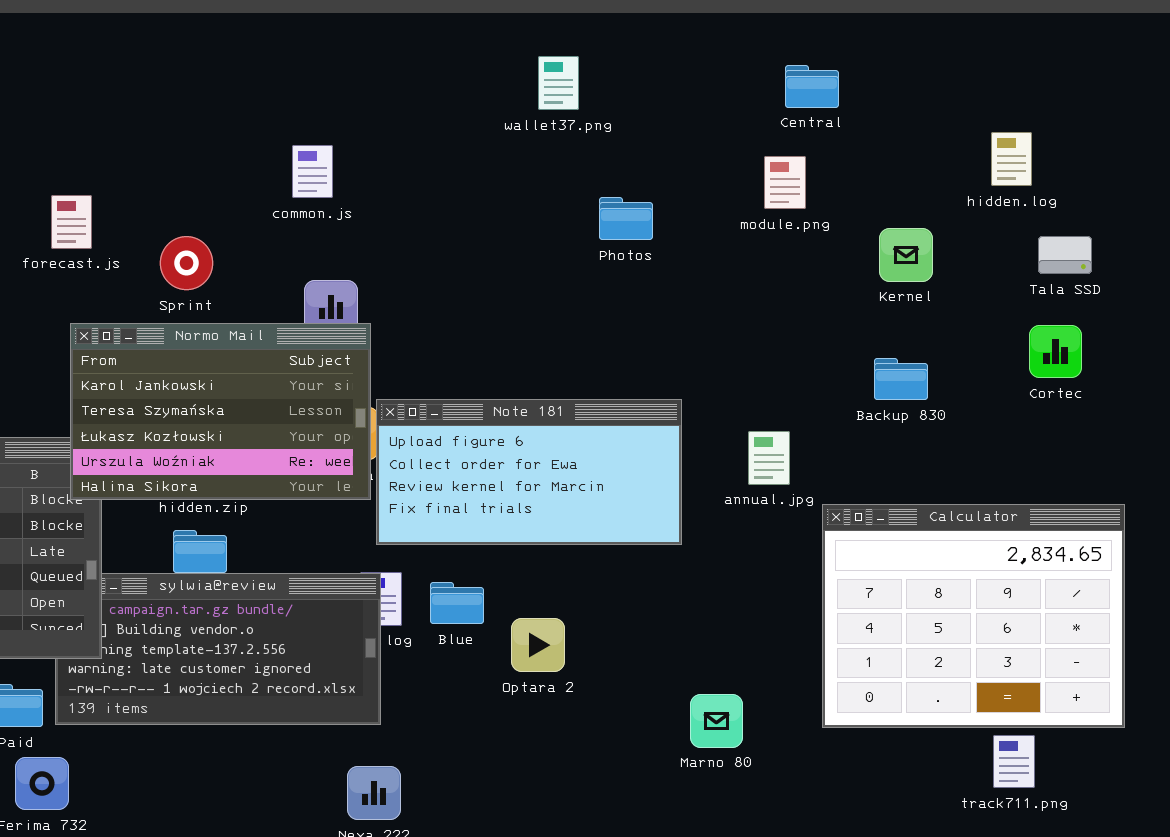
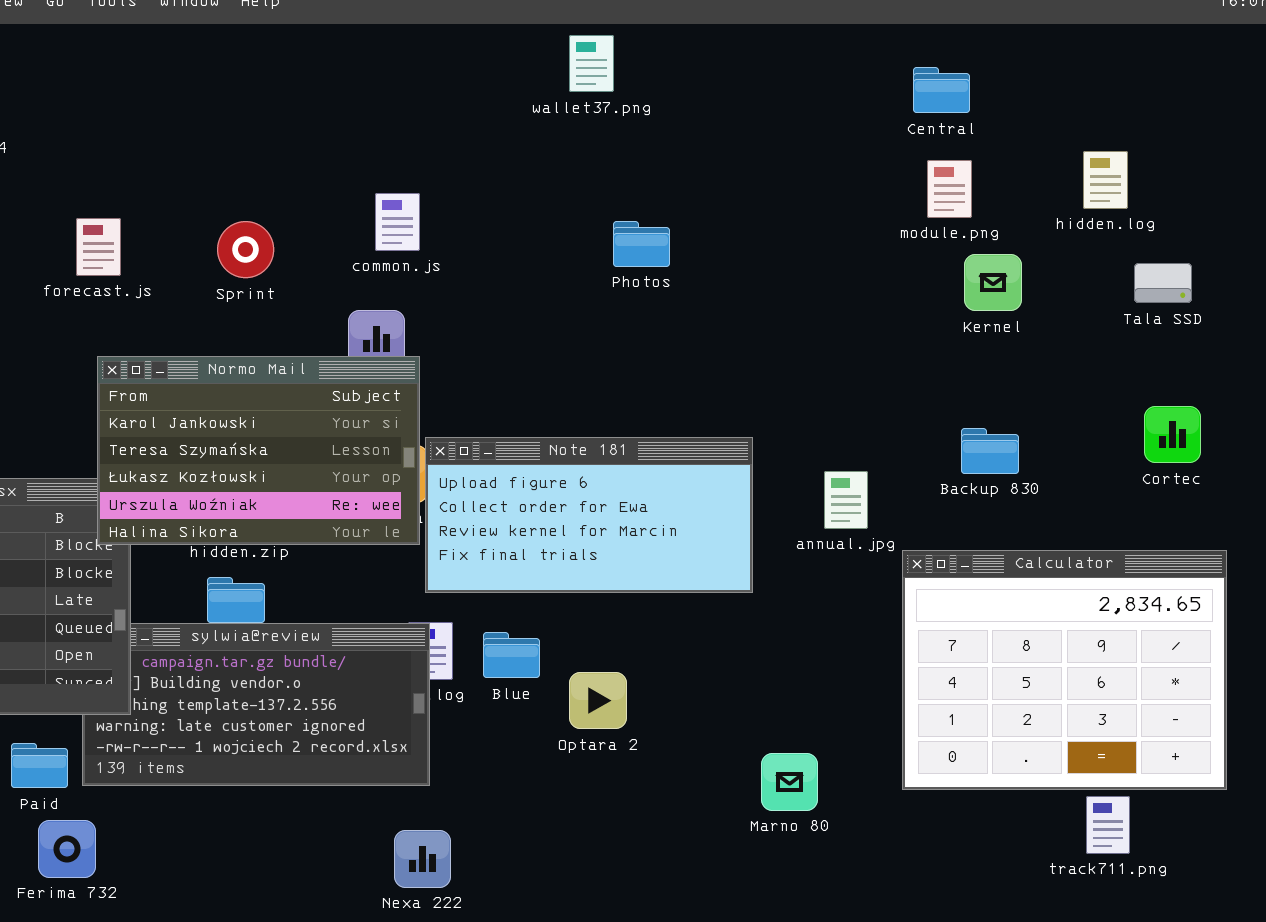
wallet37.png: [538,56,579,110] -> [569,35,614,92], moved
Central: [785,65,839,108] -> [913,67,970,113], moved
common.js: [292,145,333,198] -> [375,193,420,251], moved
module.png: [764,156,806,209] -> [927,160,972,218], moved
Photos: [599,197,653,240] -> [613,221,670,267], moved
Sprint: [160,236,213,290] -> [217,221,274,278], moved
Cortec: [1029,325,1082,378] -> [1144,406,1201,463], moved
Backup 830: [874,358,928,400] -> [961,428,1019,474], moved

